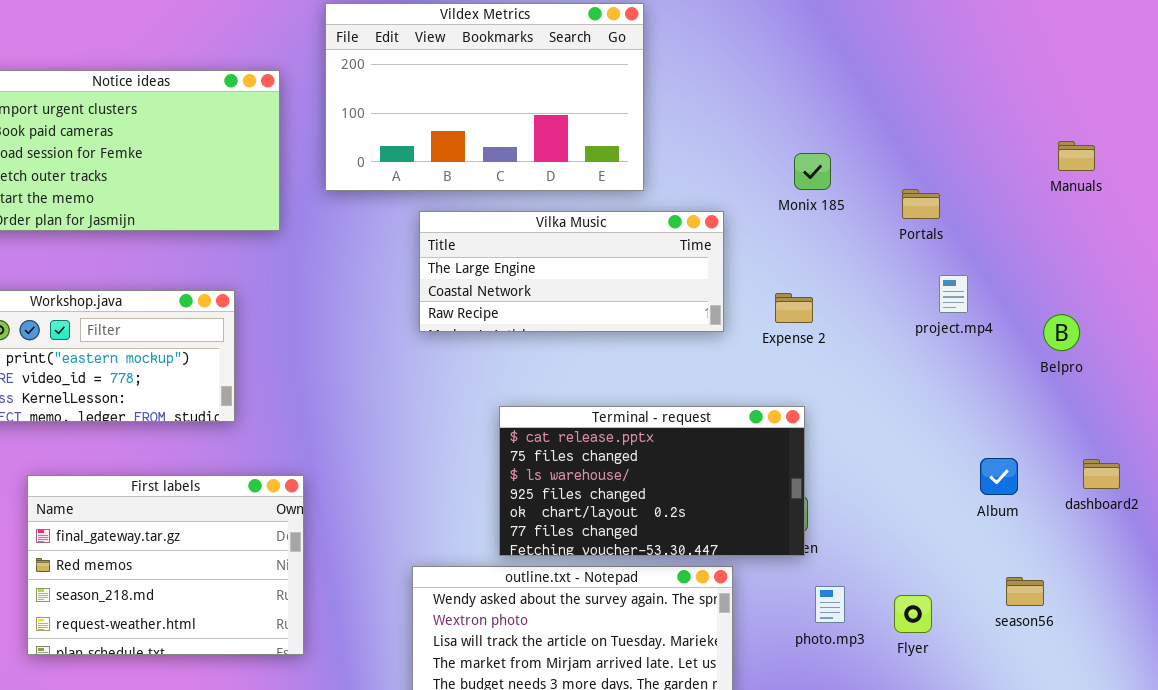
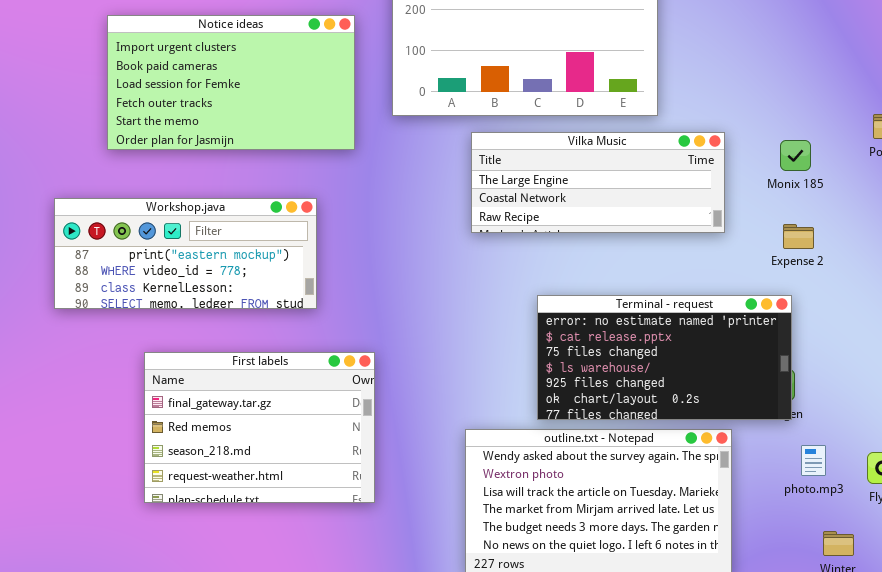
Monix 185: [794,153,831,190] -> [780,140,811,171], moved
Expense 2: [775,293,813,323] -> [783,224,814,249], moved
Terminal - request: [499,406,805,556] -> [537,295,792,420], scrolled up 1 row

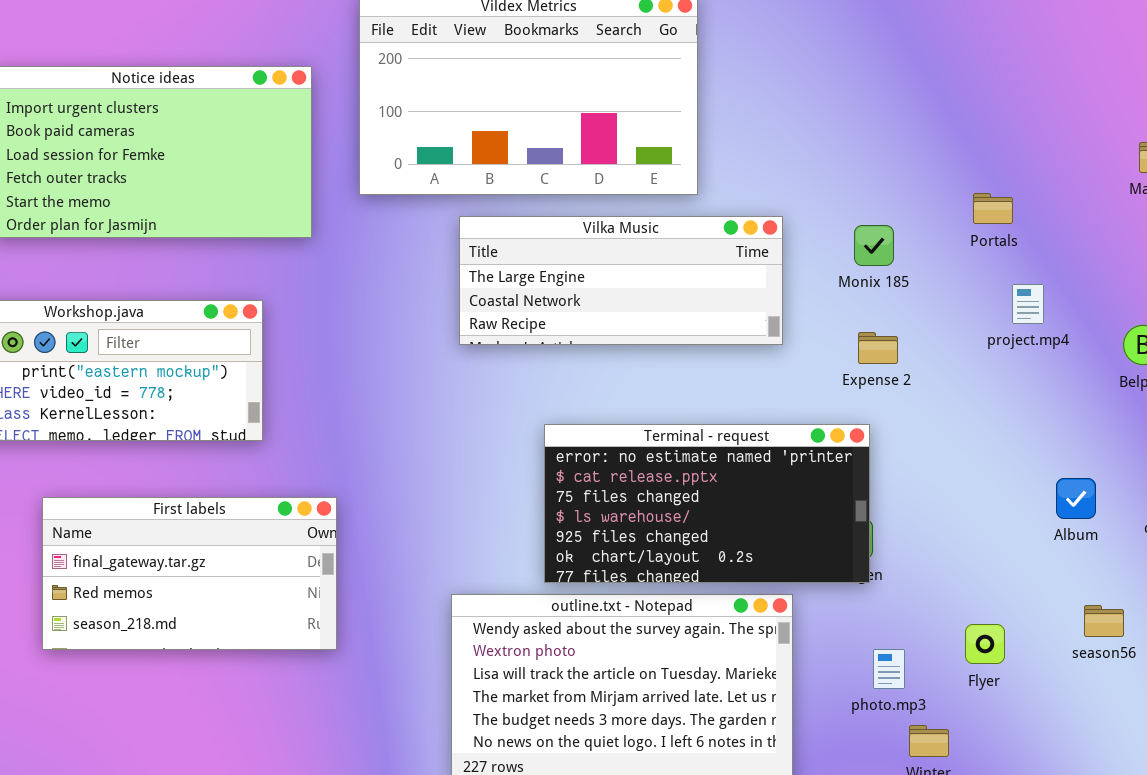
First labels: [144,352,375,503] -> [42,497,337,650], resized
photo.mp3: [801,445,826,476] -> [873,649,905,689], moved

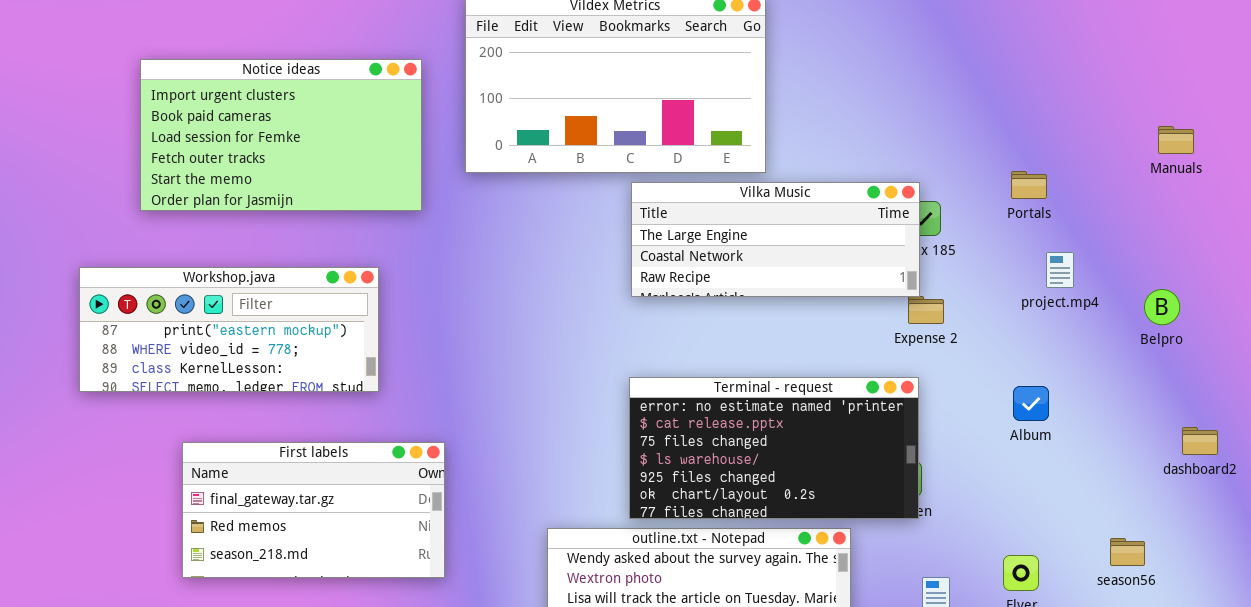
Vilka Music: [459,216,783,345] -> [631,182,920,297], moved
Album: [1056,478,1096,519] -> [1013,386,1049,421], moved

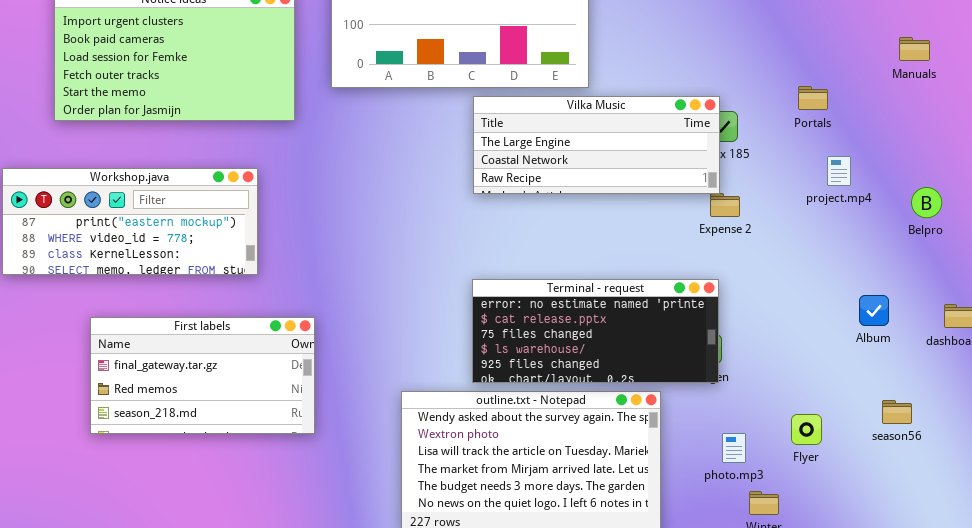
Manuals: [1158,126,1194,154] -> [899,37,930,61], moved
Terminal - request: [629,377,919,519] -> [472,279,719,383], resized
Album: [1013,386,1049,421] -> [859,295,889,326], moved

